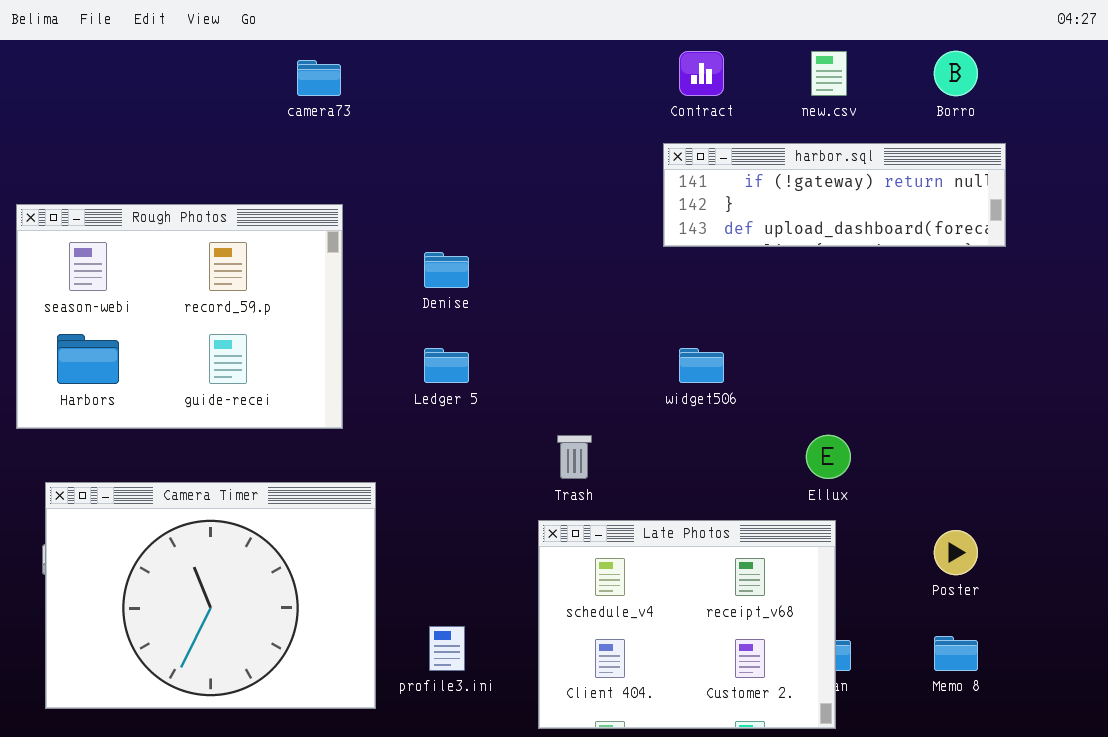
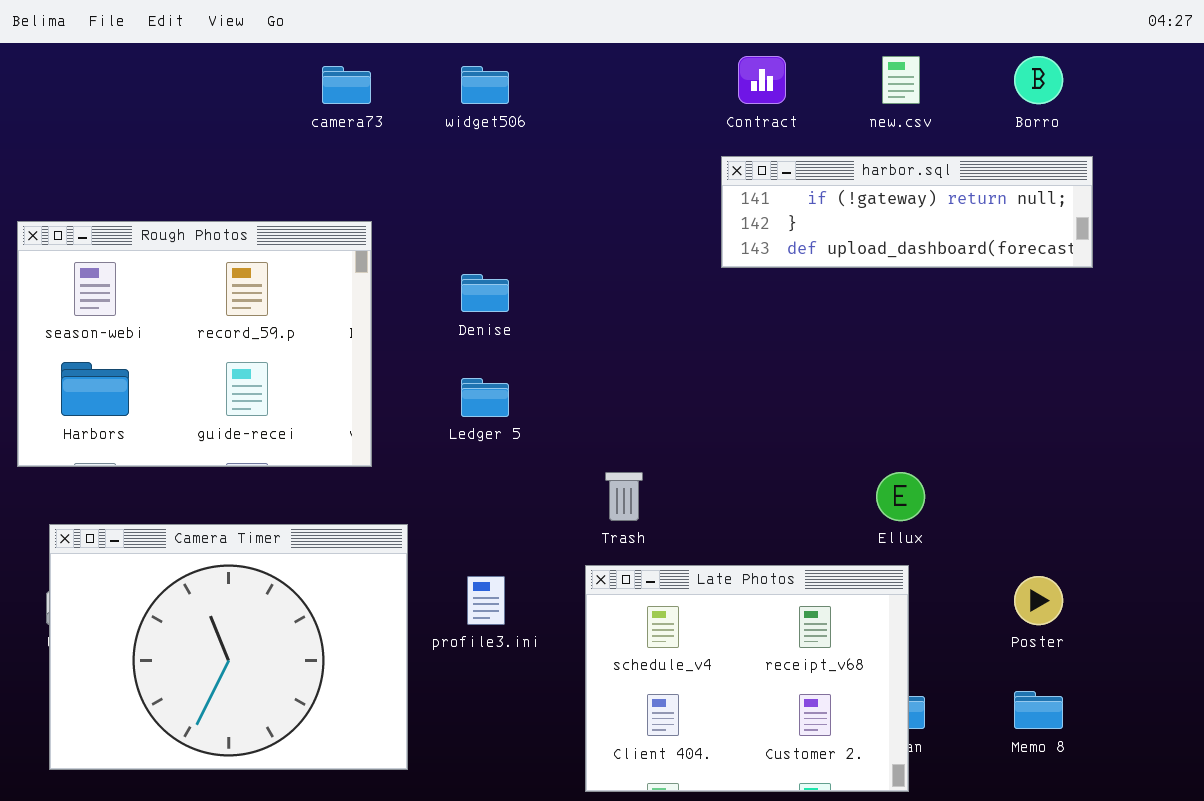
widget506: [679,348,724,383] -> [461,66,509,104], moved
profile3.ini: [429,626,465,671] -> [467,576,505,625], moved

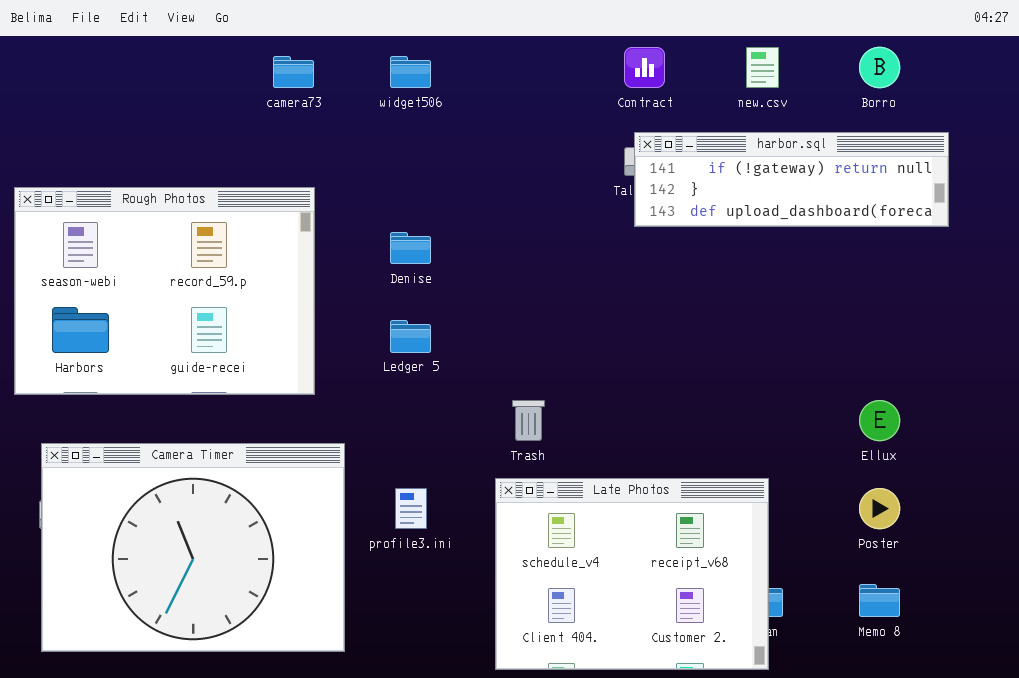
harbor.sql: [721,156,1093,268] -> [634,132,949,227], moved
Ellux: [876,472,925,521] -> [859,400,900,441], moved

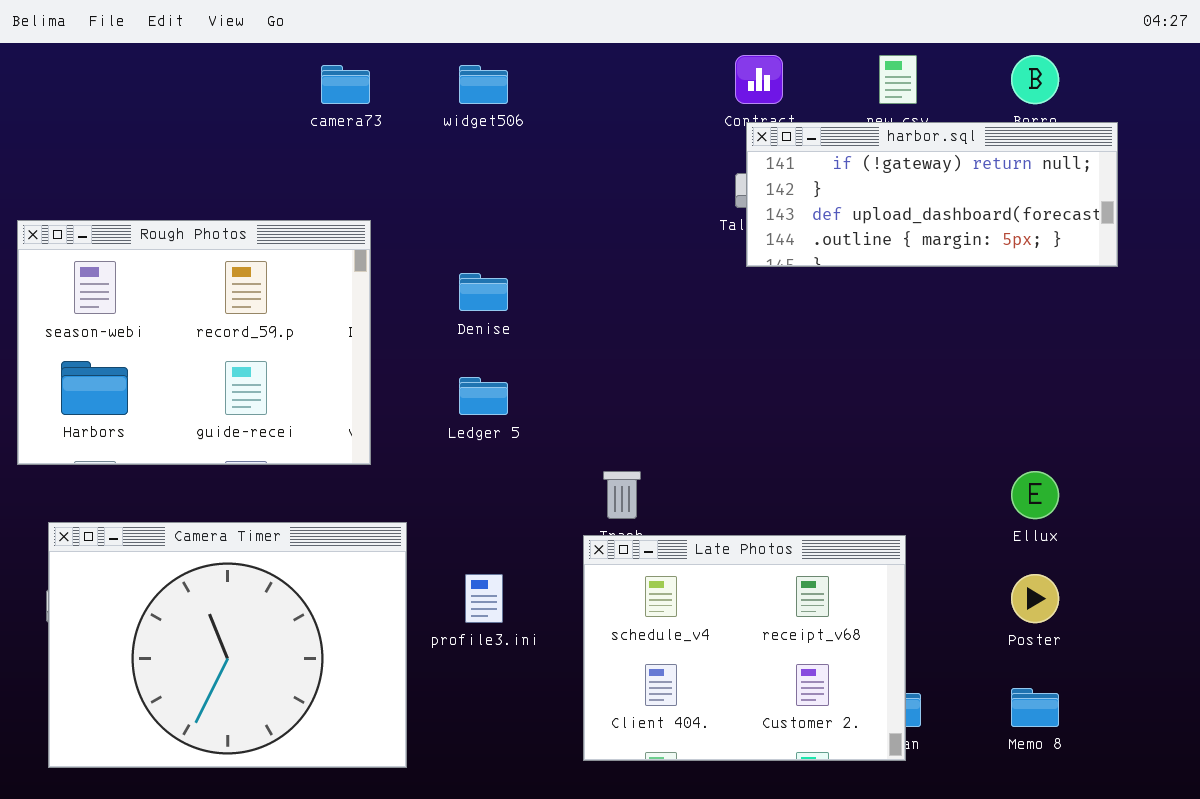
harbor.sql: [634,132,949,227] -> [746,122,1118,267], resized
Late Photos: [495,478,769,670] -> [583,535,906,761], moved

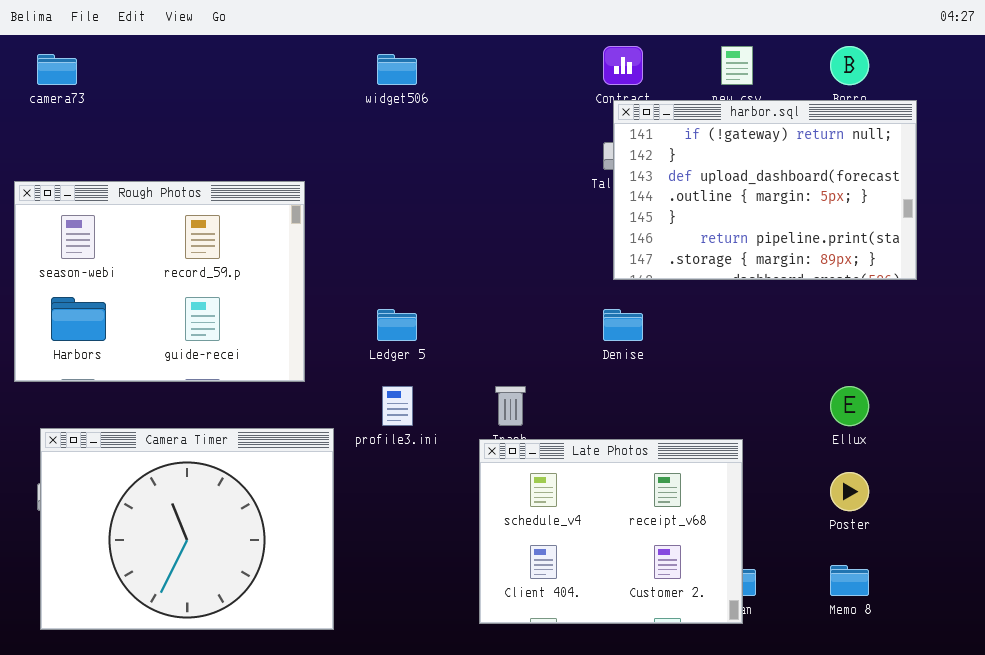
camera73: [321,65,370,104] -> [37,54,77,85], moved
harbor.sql: [746,122,1118,267] -> [613,100,917,280], resized
Denise: [459,273,508,311] -> [603,309,643,341], moved
profile3.ini: [465,574,503,623] -> [382,386,413,426], moved

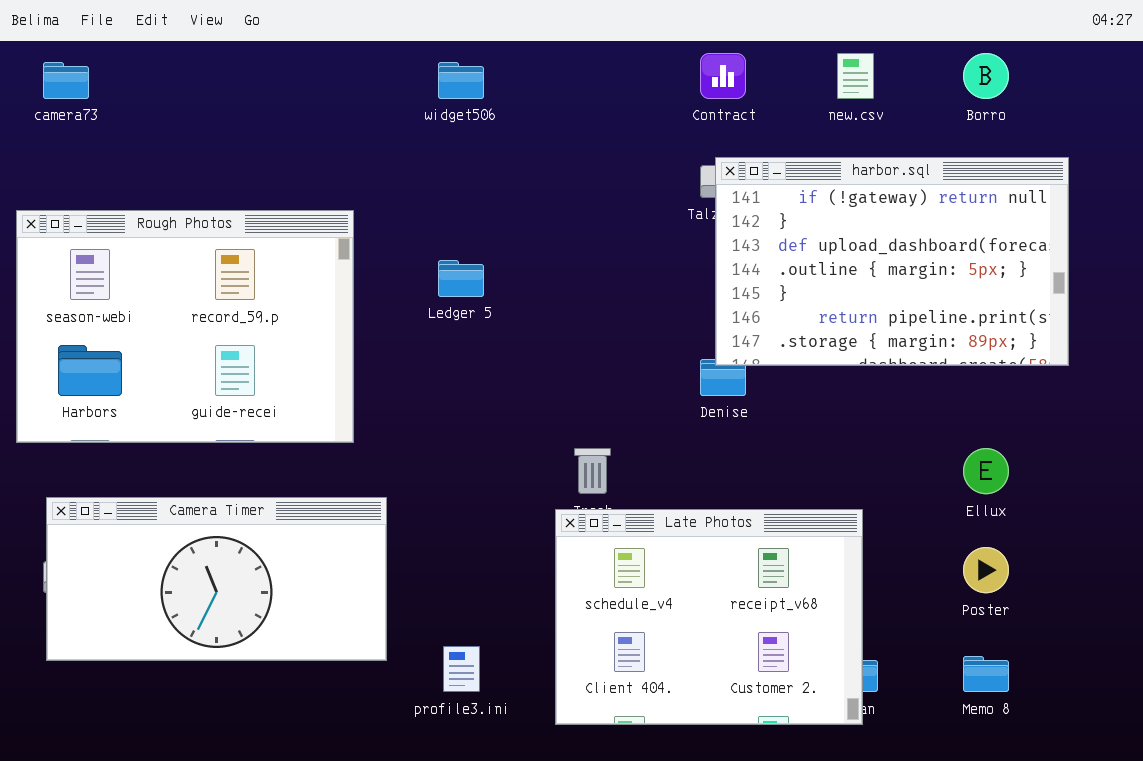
harbor.sql: [613,100,917,280] -> [715,157,1069,366], moved
Ledger 5: [377,309,417,341] -> [438,260,484,297], moved
profile3.ini: [382,386,413,426] -> [443,646,480,692], moved
Camera Timer: [40,428,334,630] -> [46,497,387,661], resized

